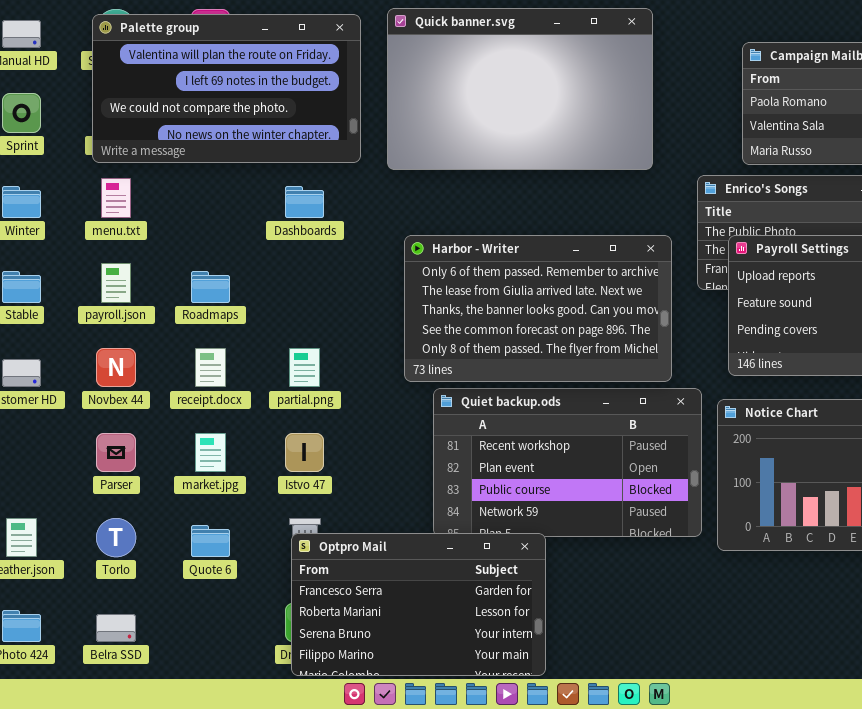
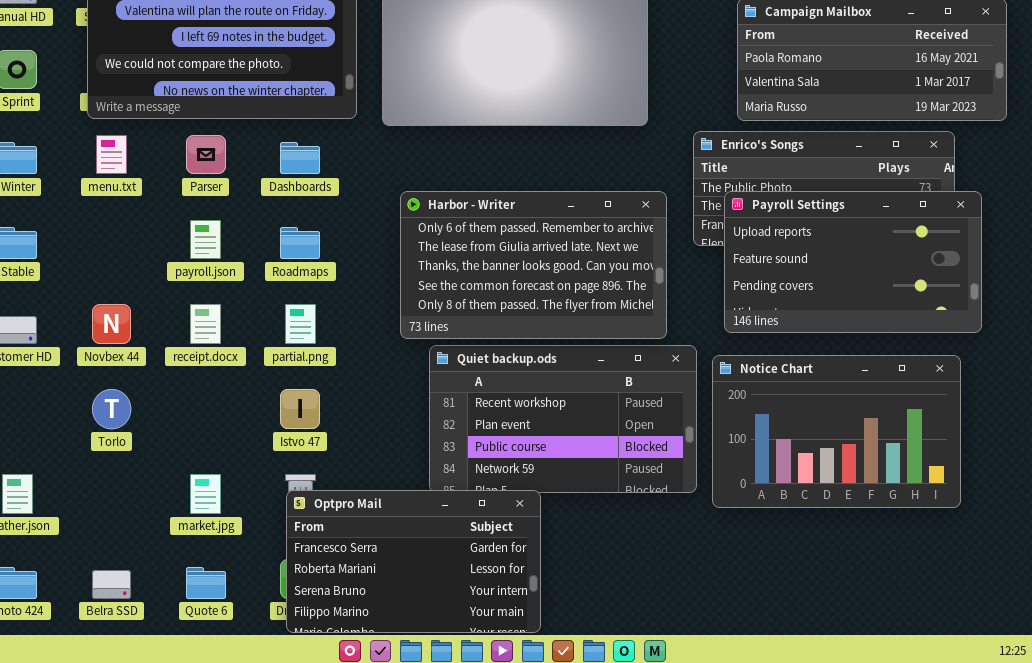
payroll.json: [101,263,131,303] -> [190,220,221,259], moved
Roadmaps: [191,271,230,303] -> [280,227,320,259], moved
Parser: [96,433,136,472] -> [186,135,226,174], moved
market.jpg: [195,433,226,472] -> [190,474,221,514], moved
Torlo: [96,518,136,557] -> [92,389,131,429], moved
Quote 6: [191,525,230,557] -> [186,567,226,599], moved

